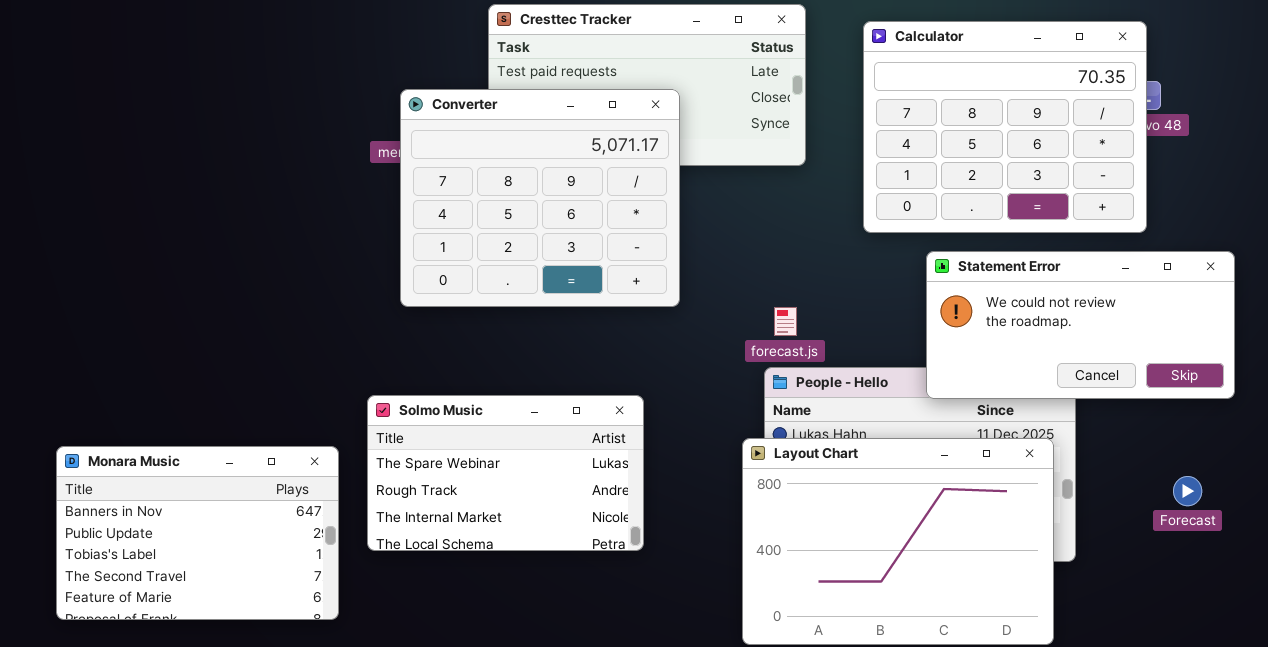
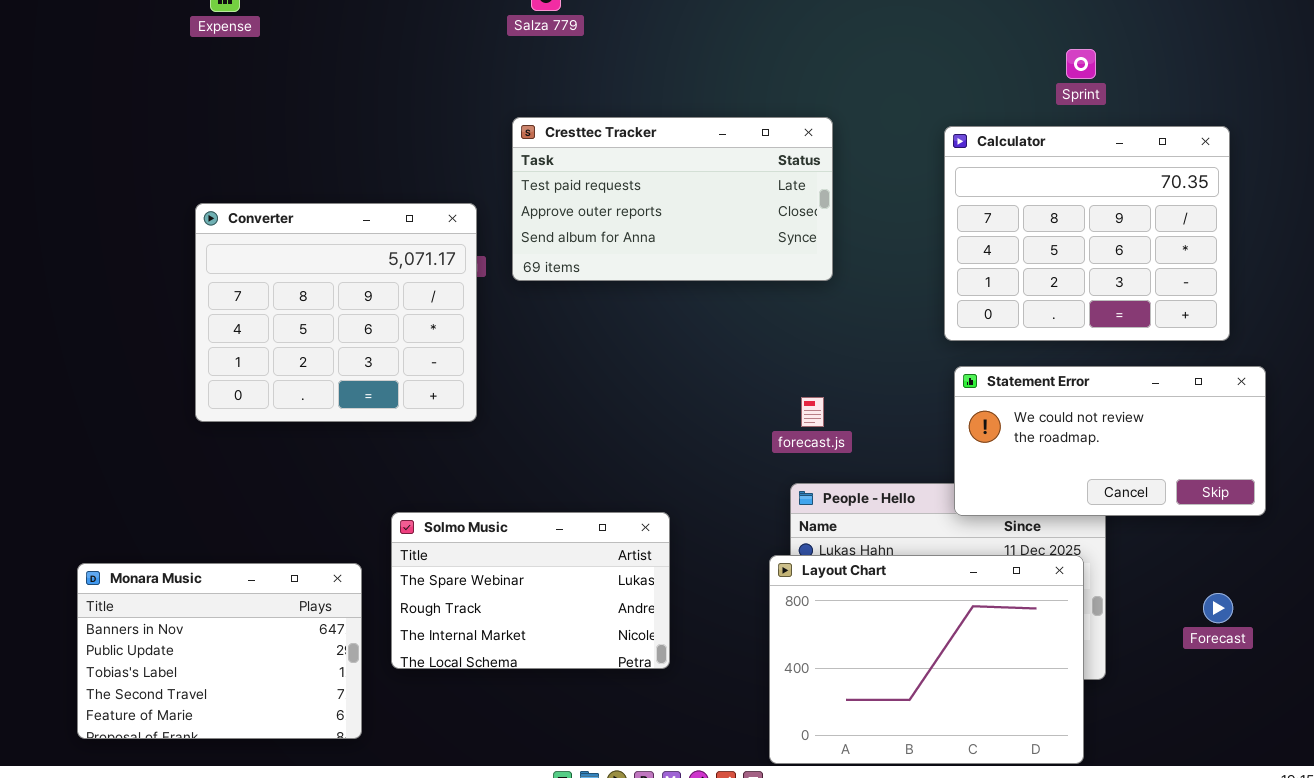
Calculator: [863,21,1147,233] -> [944,126,1230,341], moved
Converter: [400,89,680,307] -> [195,203,477,422], moved
forecast.js: [774,307,797,336] -> [801,397,824,427], moved

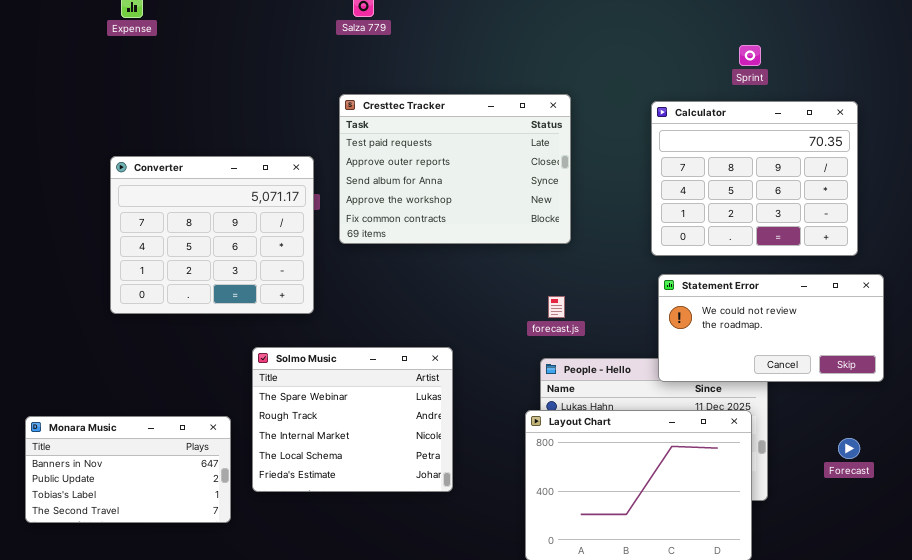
Cresttec Tracker: [512,117,833,281] -> [339,94,571,244], resized
Solmo Music: [391,512,670,669] -> [252,347,453,492], resized
Monara Music: [77,563,362,739] -> [25,416,231,523], resized

